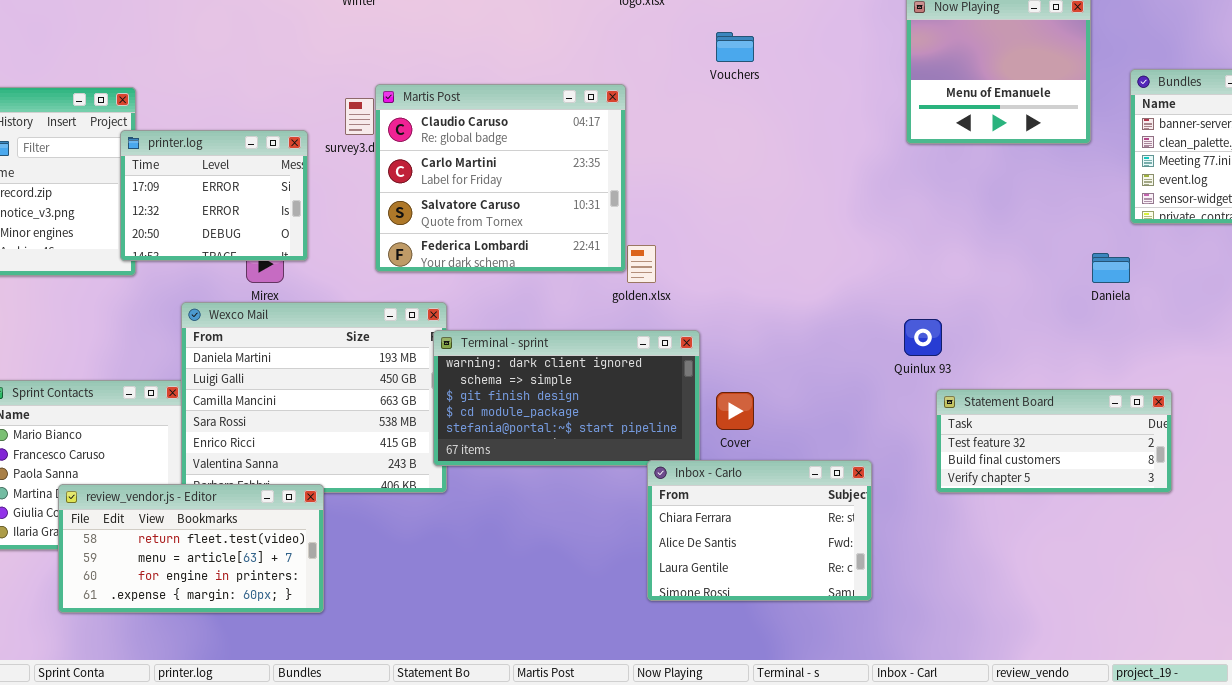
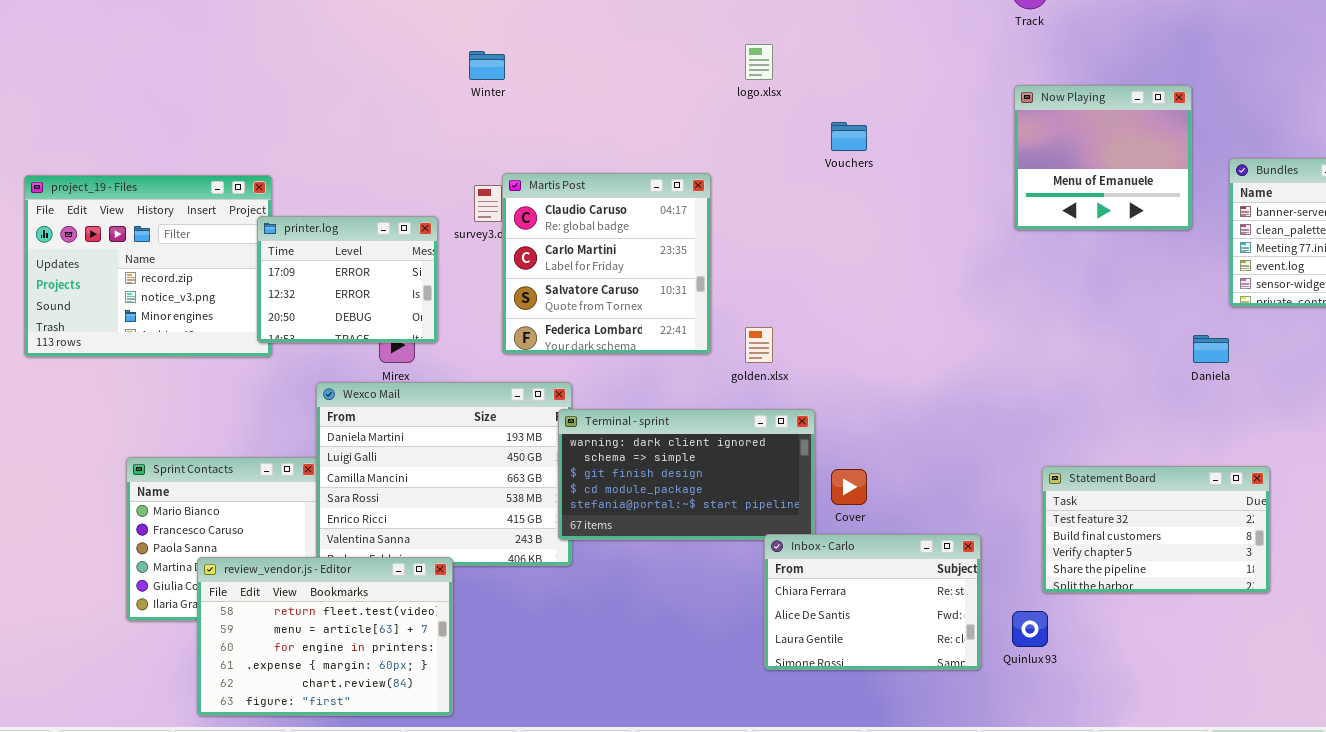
Martis Post: [375,84,626,272] -> [502,173,711,354], resized
Quinlux 93: [904,319,942,356] -> [1012,611,1048,647], moved
Statement Board: [936,389,1172,493] -> [1042,466,1270,593], resized
review_vendor.js - Editor: [58,484,324,613] -> [197,557,453,716], resized

